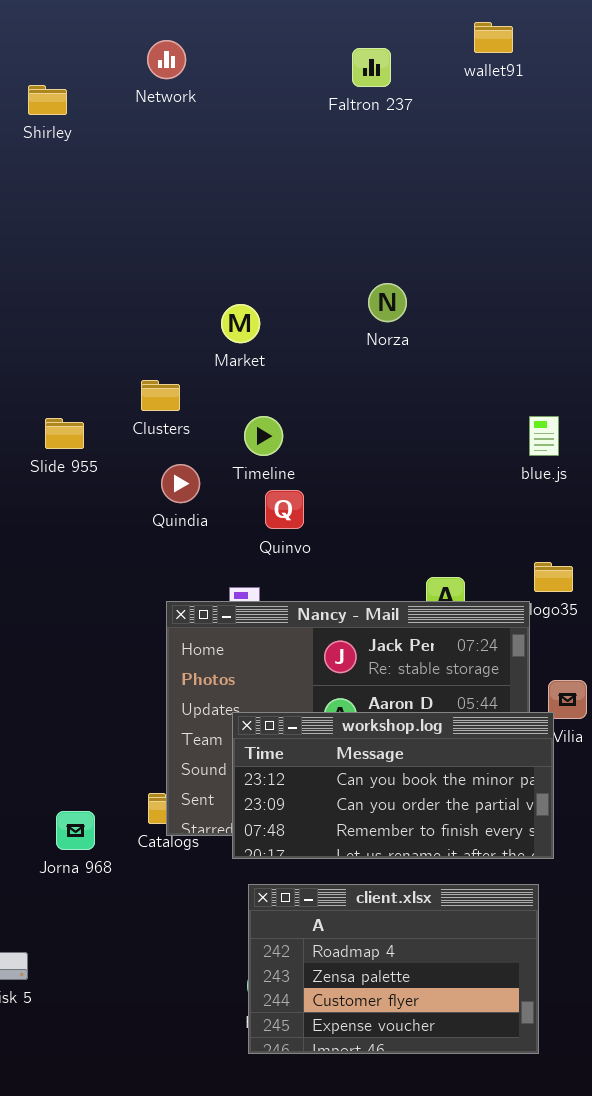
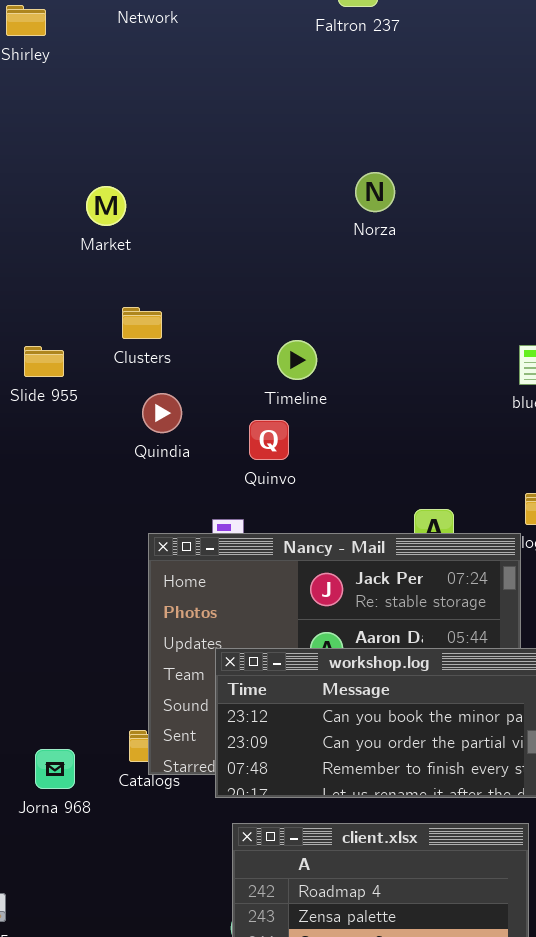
Norza: [368,283,407,322] -> [355,172,395,212], moved
Market: [221,304,260,343] -> [86,186,126,226], moved
Timeline: [244,416,283,456] -> [277,340,317,380], moved

